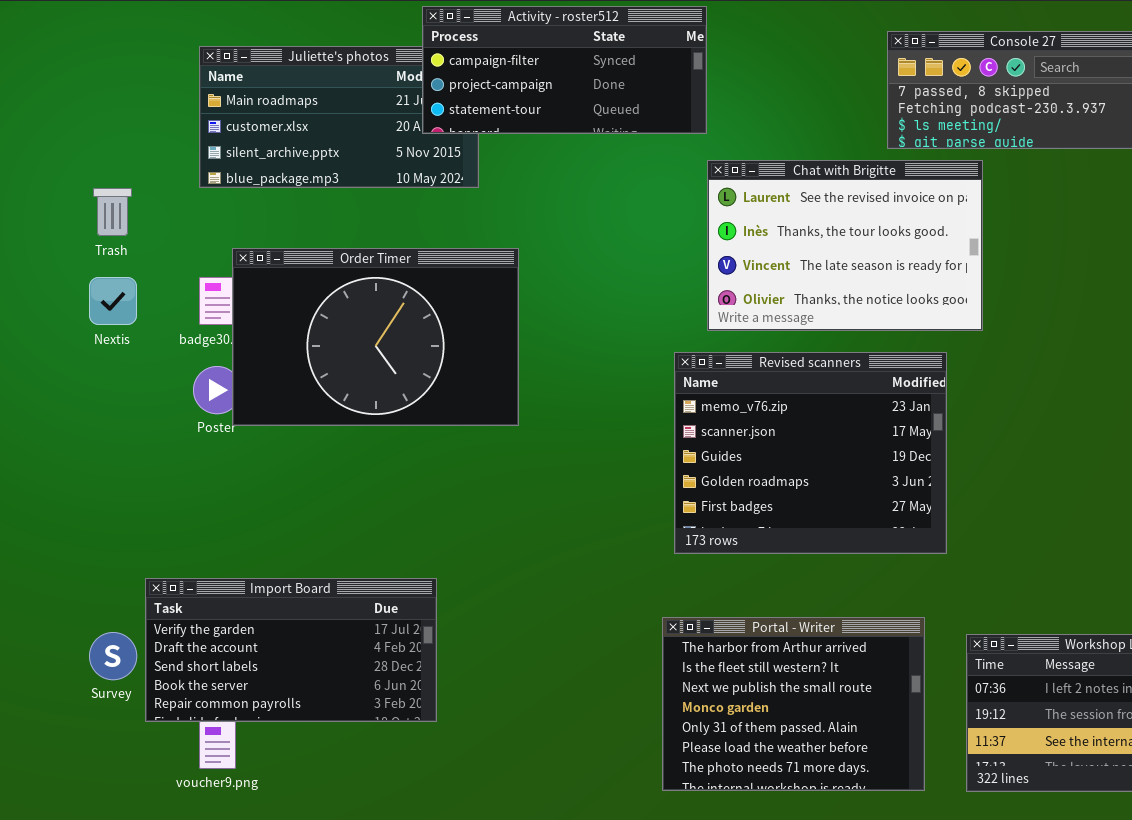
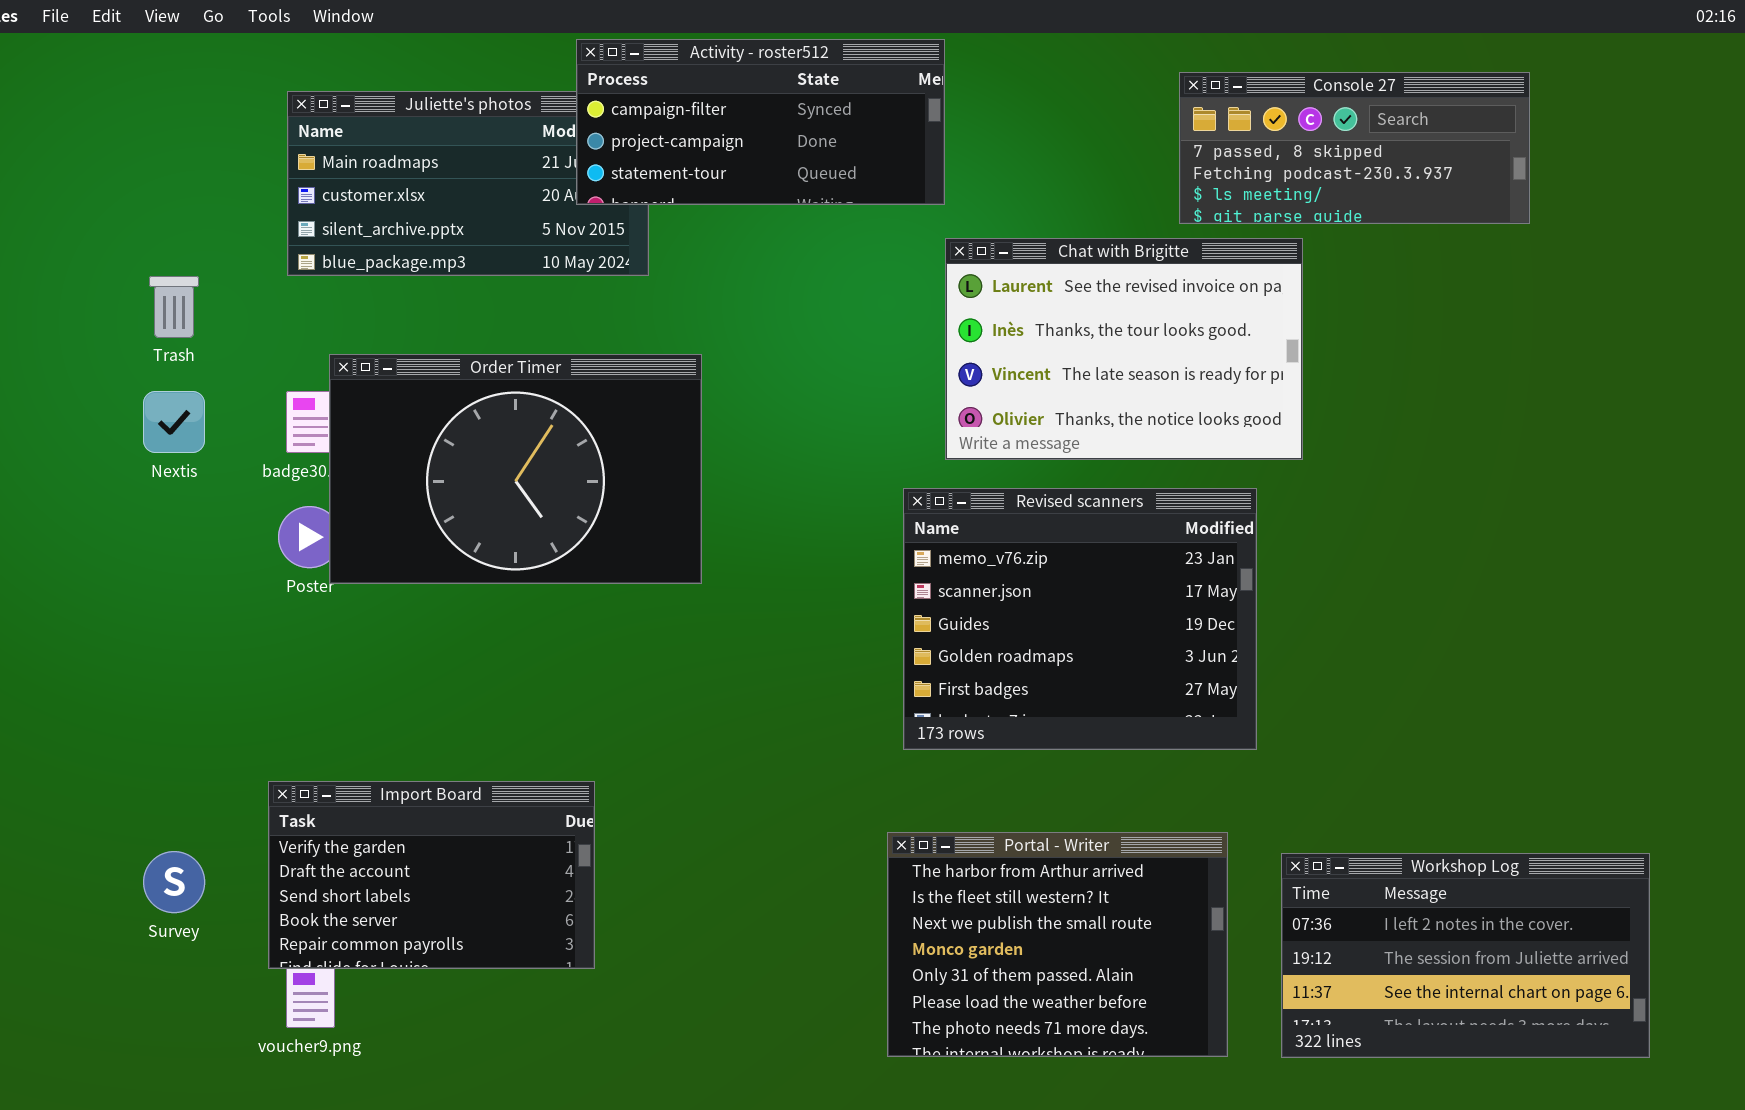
Import Board: [145,578,437,722] -> [268,781,595,969], resized

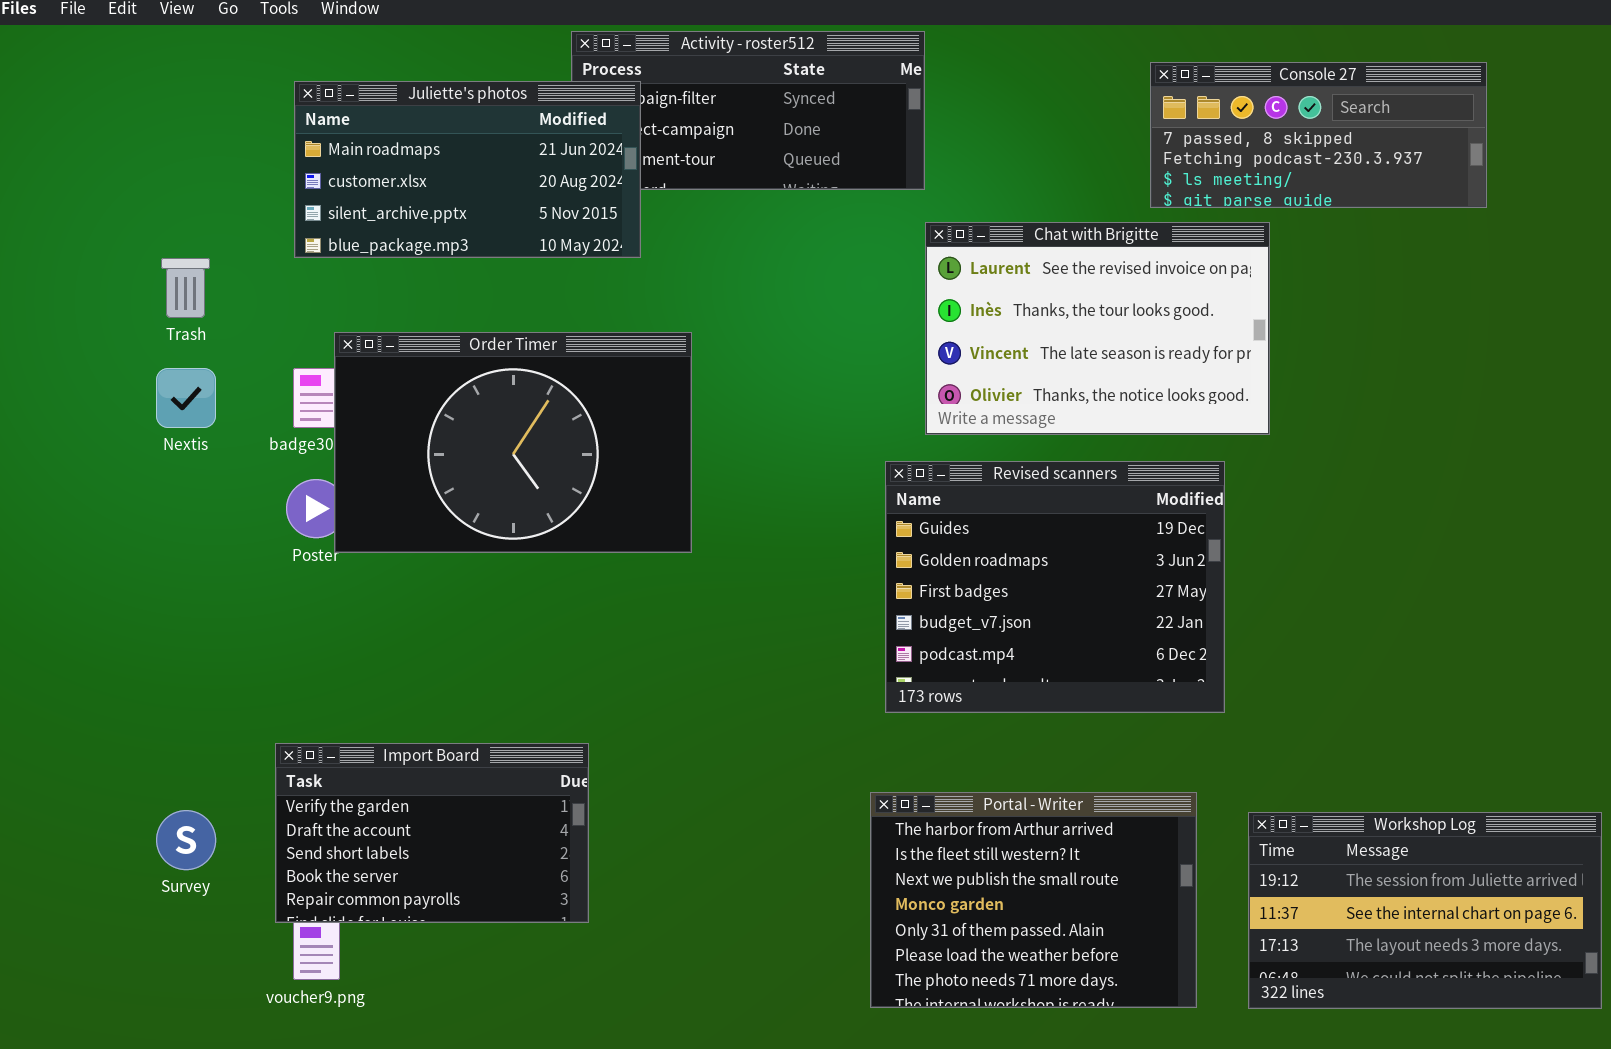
Juliette's photos: [287,91,649,276] -> [294,81,641,258], raised
Revised scanners: [903,488,1257,750] -> [885,461,1225,713], scrolled down 2 rows
Workshop Log: [1281,853,1650,1058] -> [1248,812,1602,1009], scrolled down 1 row

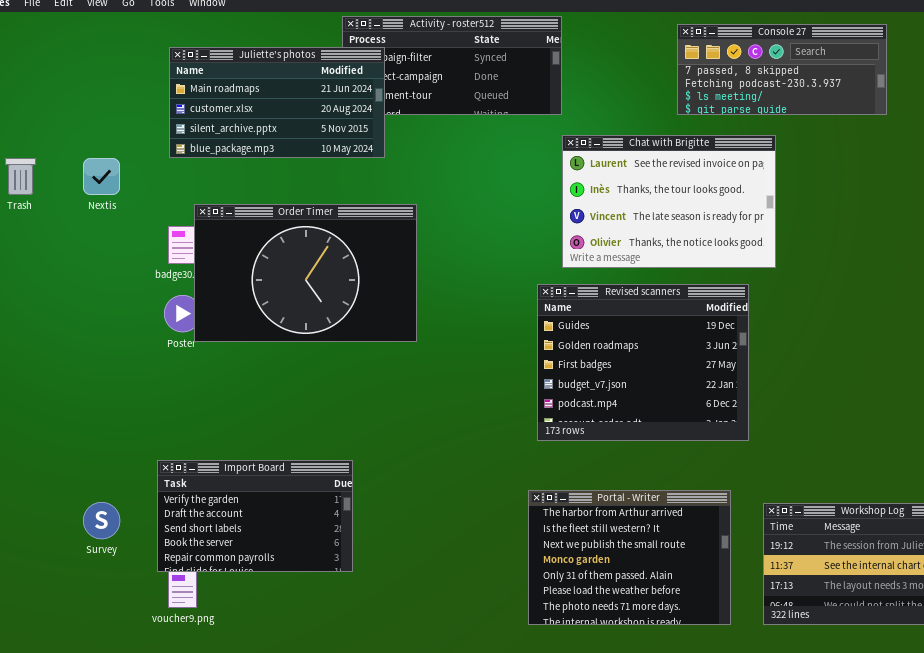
Console 27: [1150,62,1487,208] -> [677,24,887,115], moved
Trash: [161,258,210,318] -> [5,158,36,195], moved
Nextis: [156,368,216,428] -> [83,158,120,195], moved

